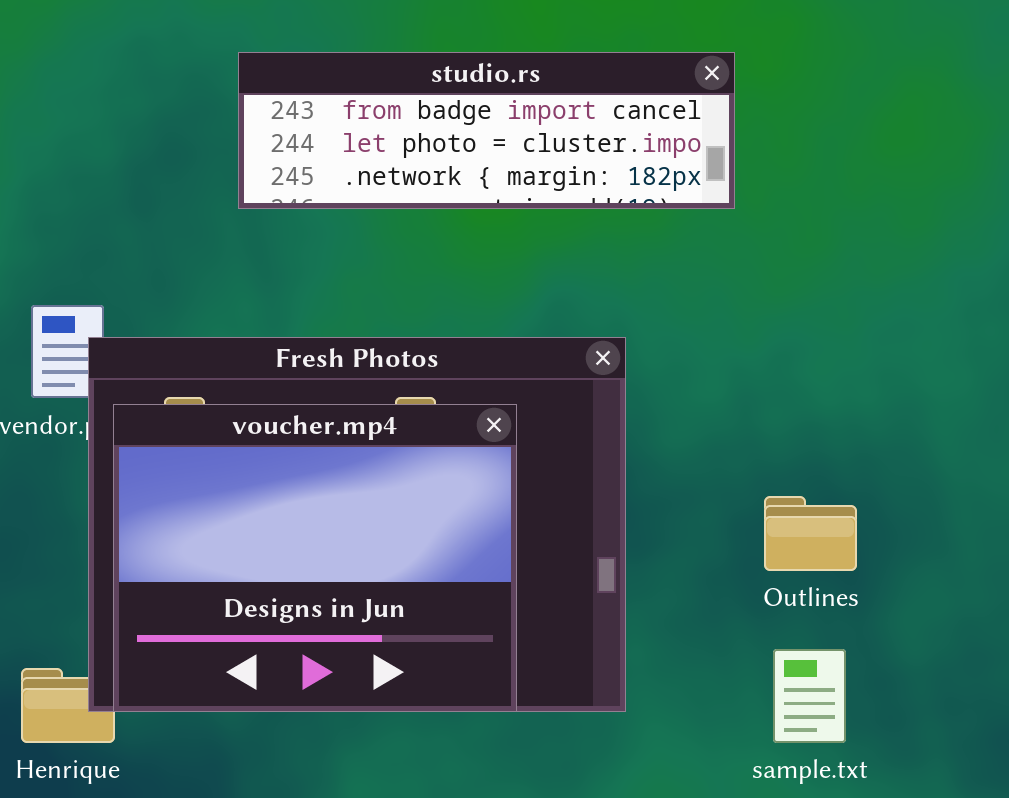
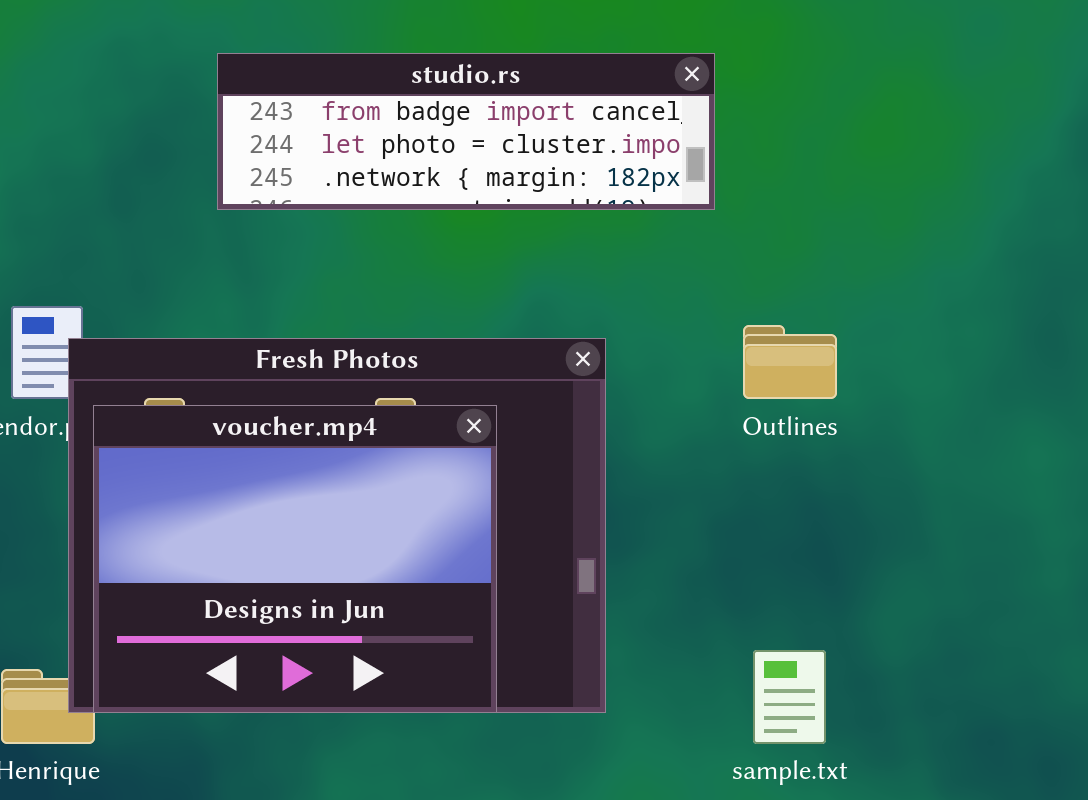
Outlines: [764,496,857,571] -> [743,325,837,399], moved

